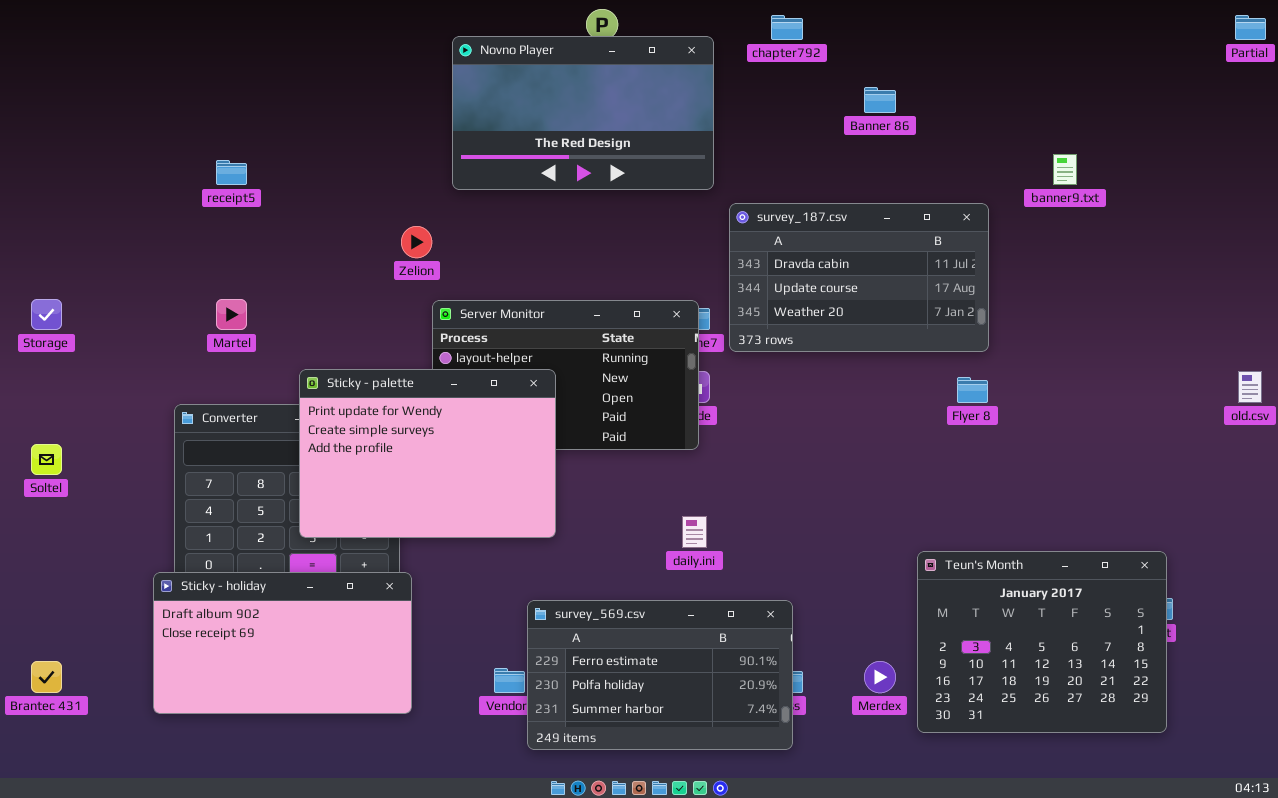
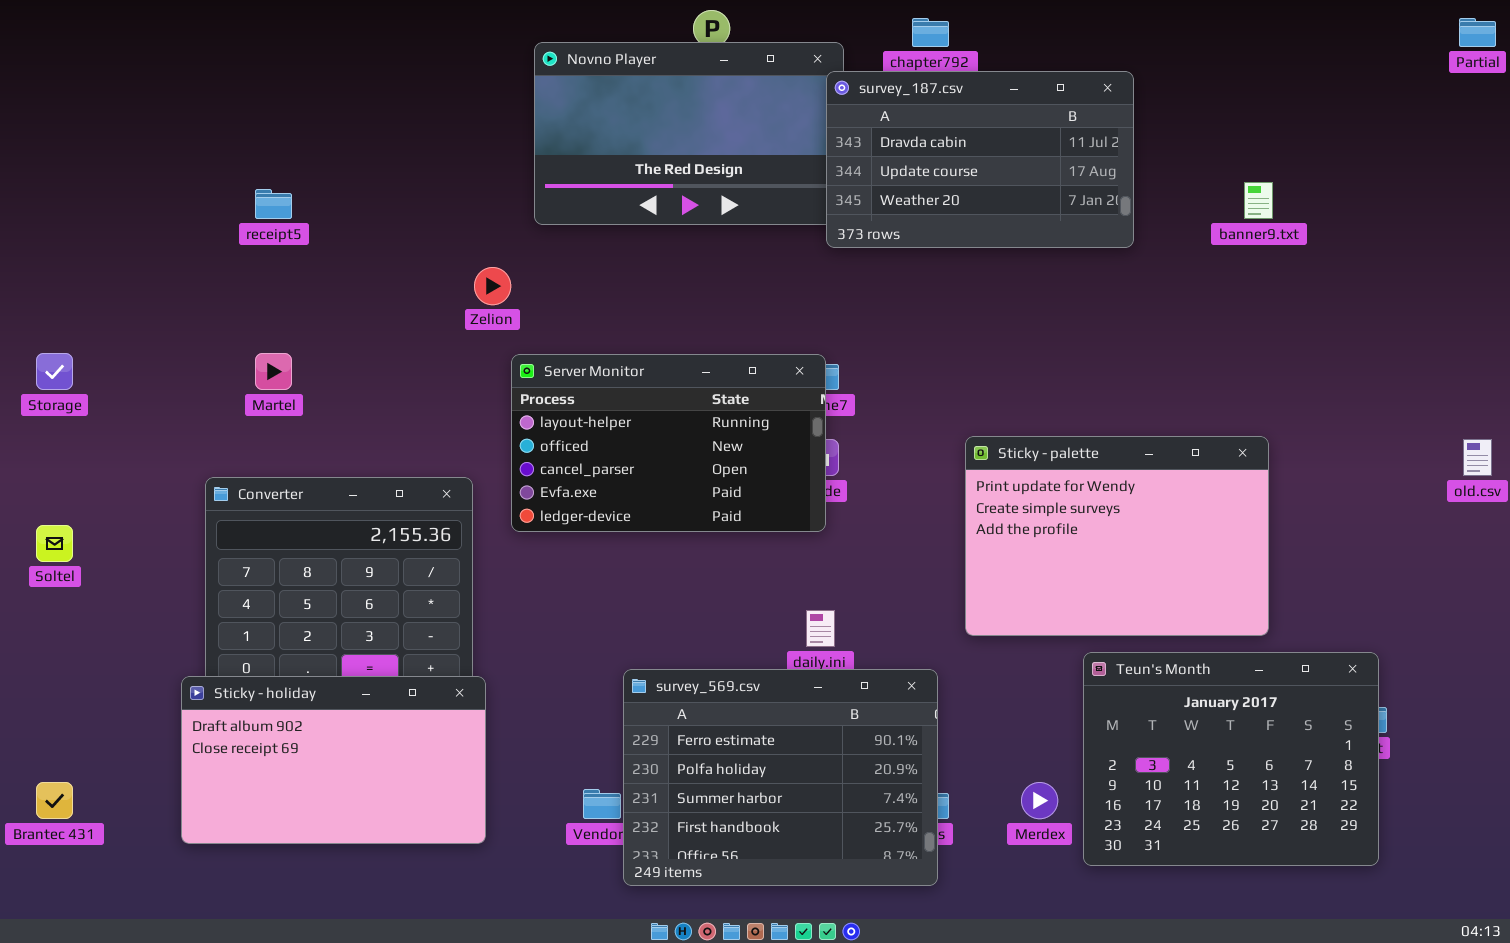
survey_187.csv: [729,203,989,352] -> [826,71,1134,248], moved
Sticky - palette: [299,369,556,538] -> [965,436,1269,636], moved
survey_569.csv: [527,600,793,750] -> [623,669,938,886], resized

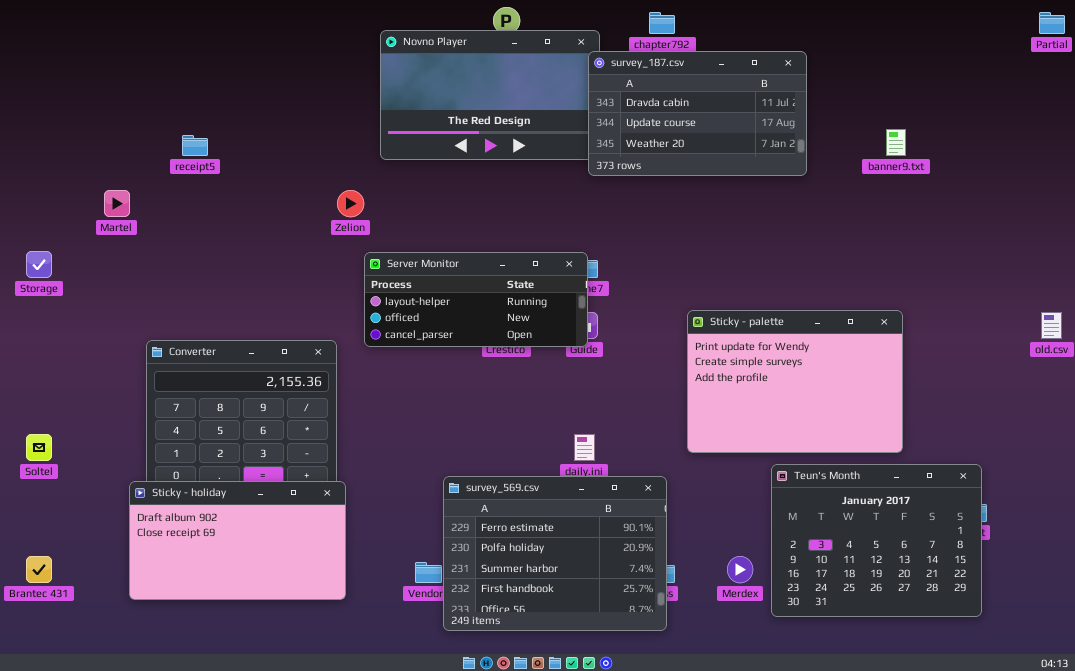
Martel: [255,353,292,390] -> [104,190,130,217], moved
Server Monitor: [511,354,826,532] -> [364,252,588,347], resized
Soltel: [36,525,73,562] -> [26,434,52,461], moved

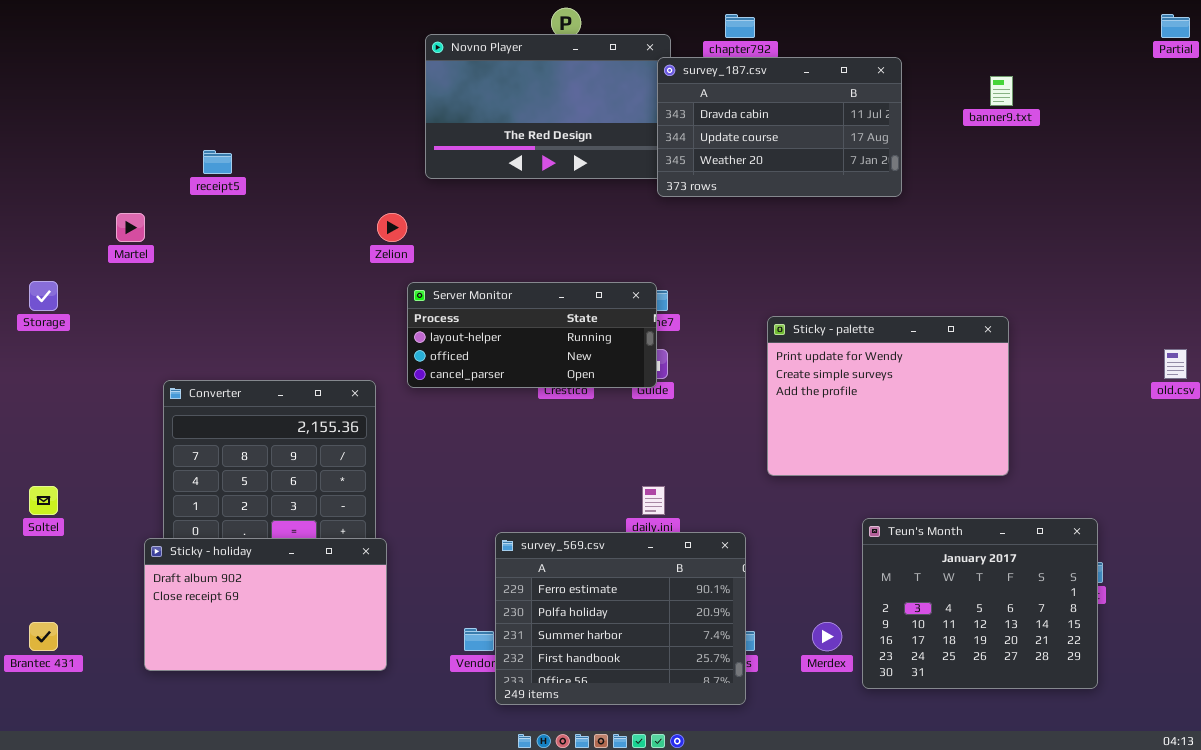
banner9.txt: [886,129,906,156] -> [990,76,1013,106], moved
Sticky - palette: [687,310,903,453] -> [767,316,1009,476], moved

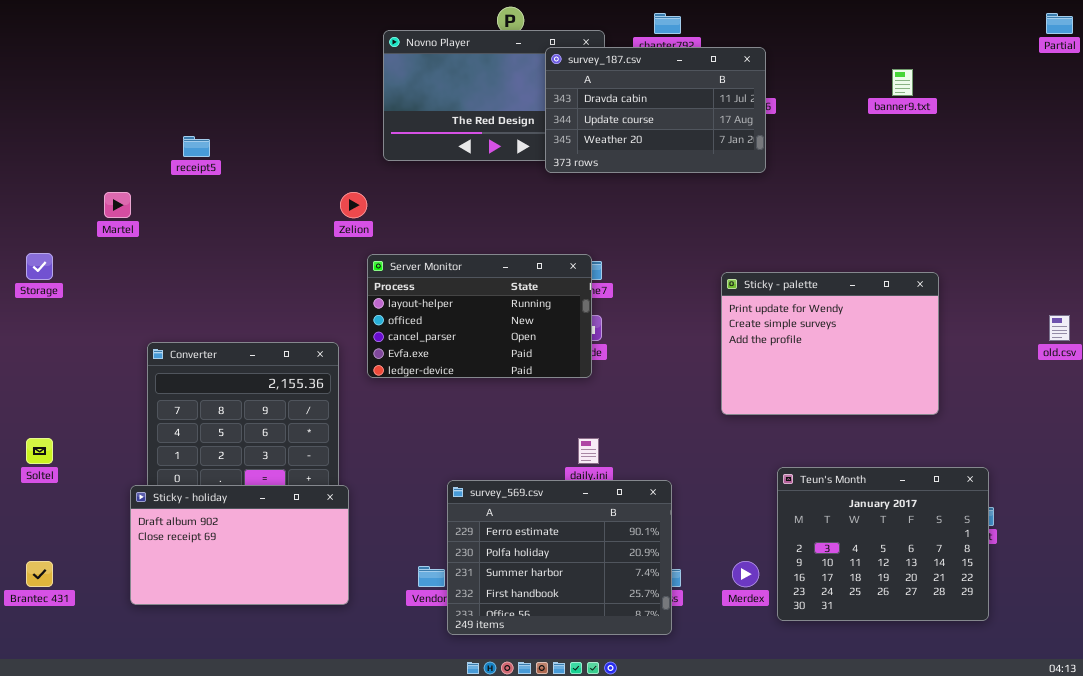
survey_187.csv: [657,57,902,197] -> [545,47,766,173], moved
Server Monitor: [407,282,657,388] -> [367,254,592,378], resized
Sticky - palette: [767,316,1009,476] -> [721,272,939,415], moved

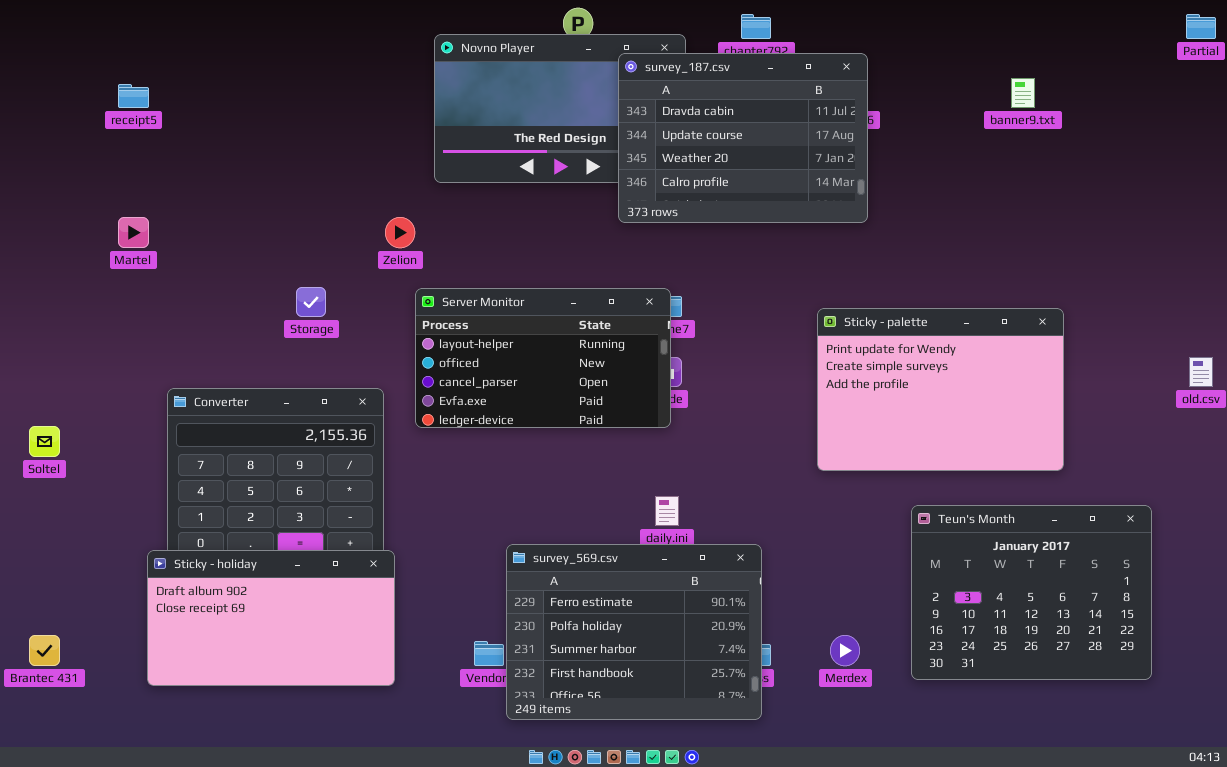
survey_187.csv: [545,47,766,173] -> [618,53,868,223], resized
receipt5: [183,136,210,157] -> [118,84,149,108], moved
Storage: [26,253,53,280] -> [296,287,326,317], moved
Soltel: [26,438,53,464] -> [29,426,60,457], moved
Teun's Month: [777,467,989,621] -> [911,505,1152,680], moved

